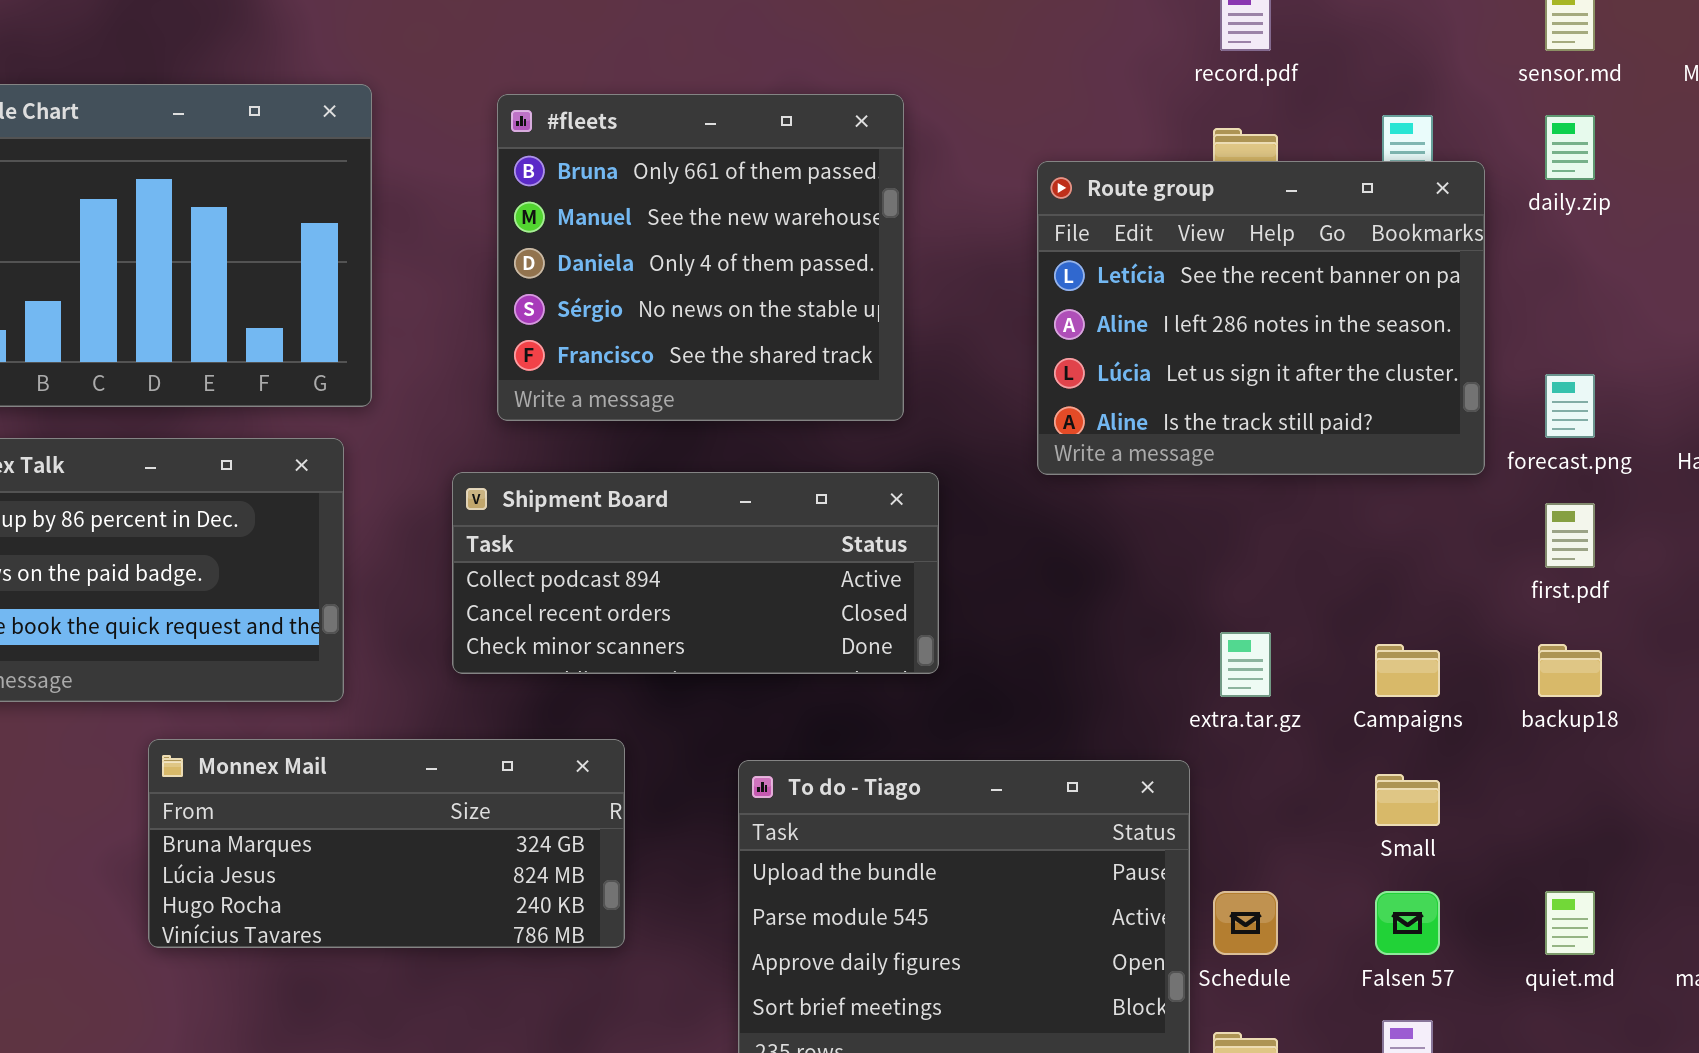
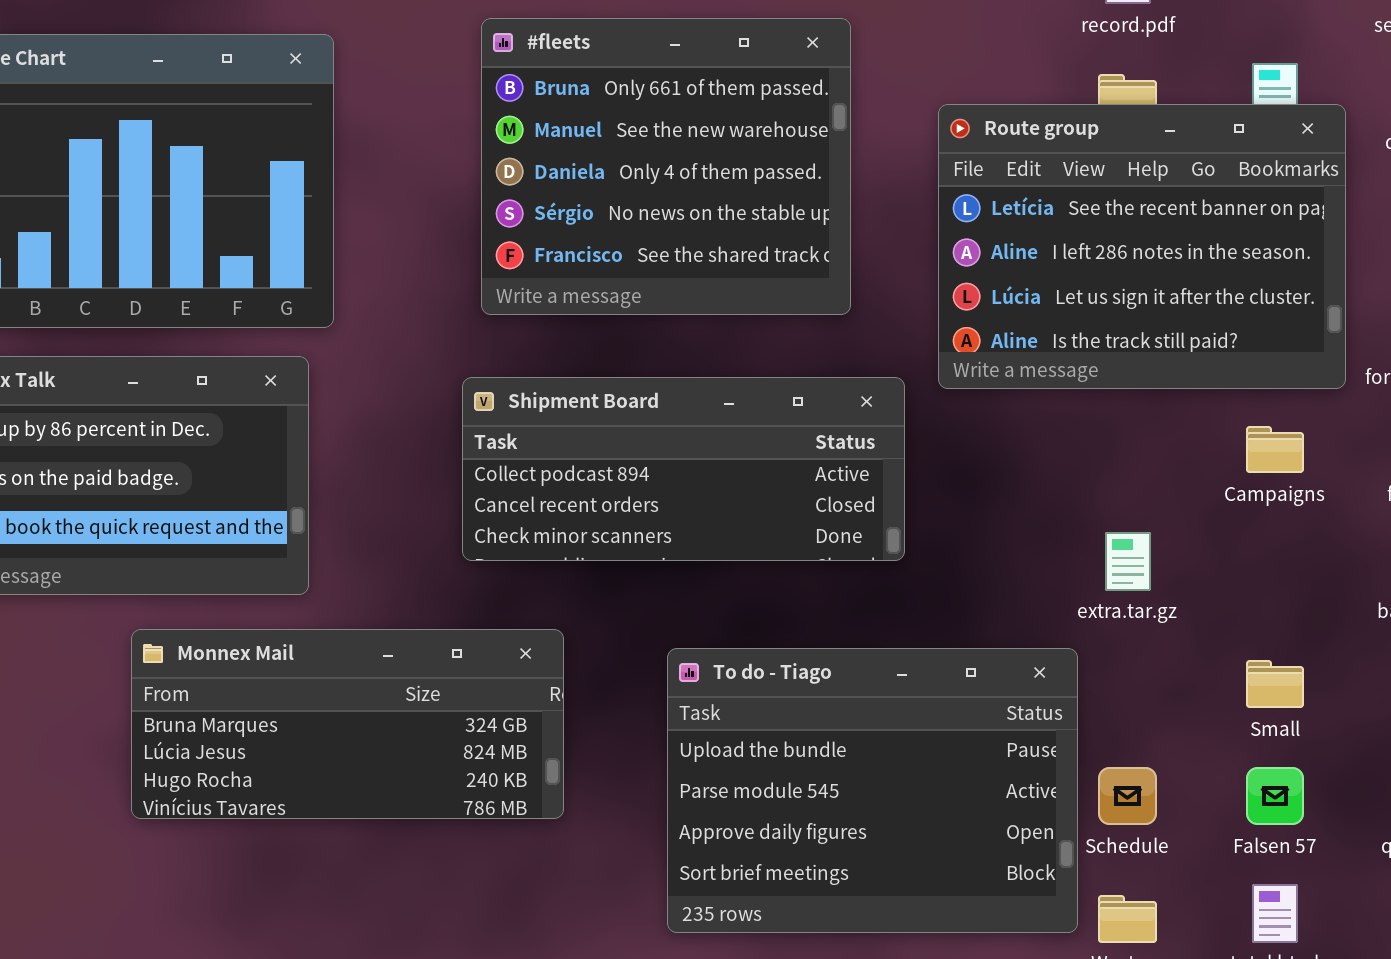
#fleets: [497,94,904,421] -> [481,18,851,315], moved
Shipment Board: [452,472,939,674] -> [462,377,905,561], moved
Campaigns: [1375,644,1440,697] -> [1246,426,1304,473], moved

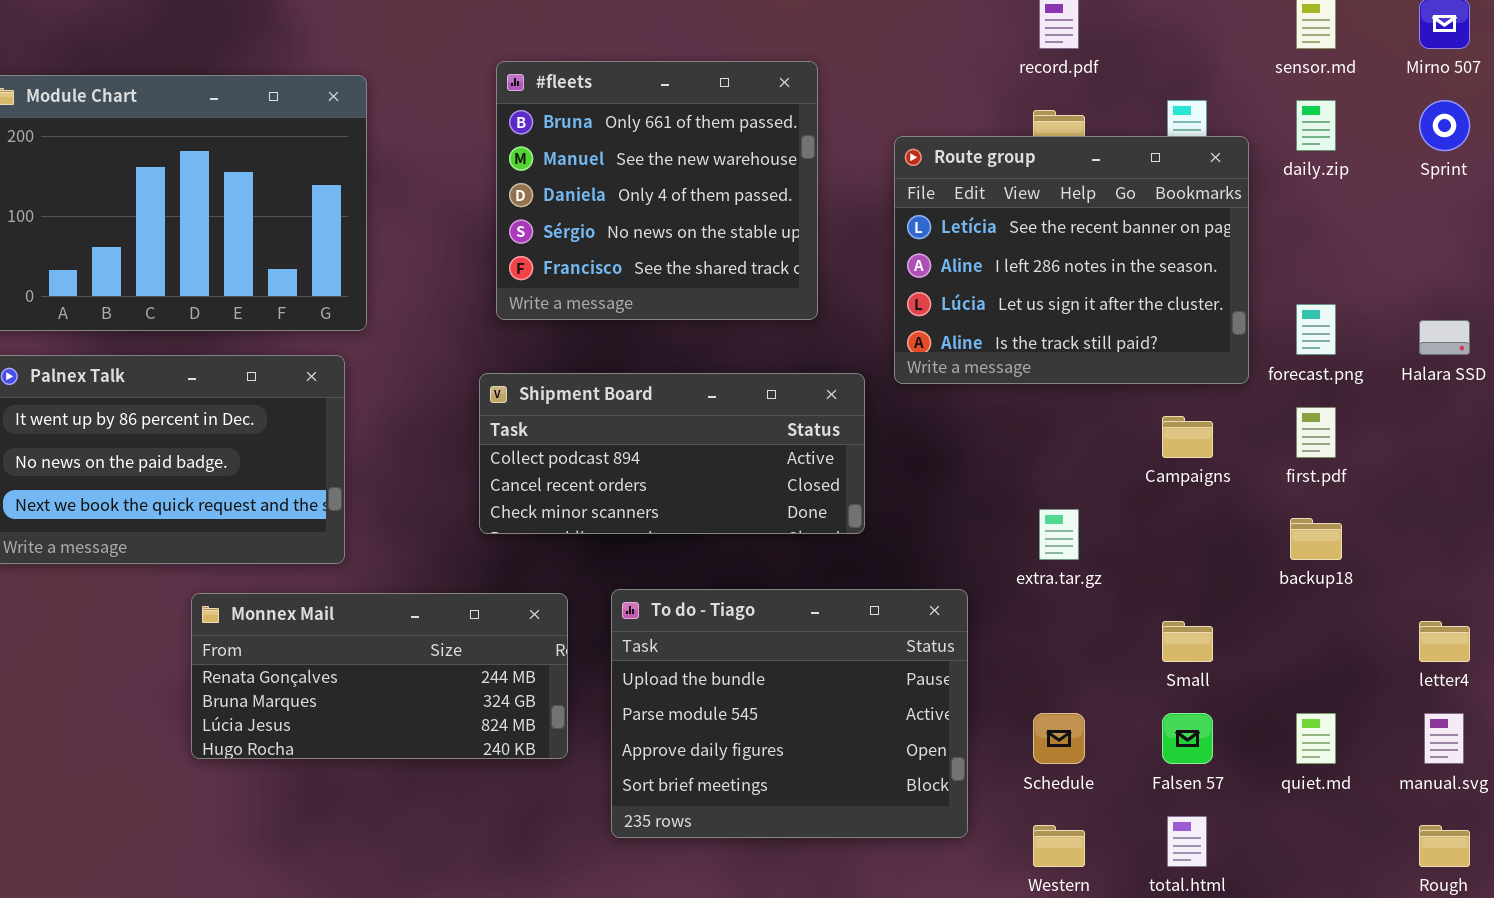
Monnex Mail: [131,629,564,819] -> [191,593,568,759], scrolled up 1 row
To do - Tiago: [667,648,1078,933] -> [611,589,968,838], moved

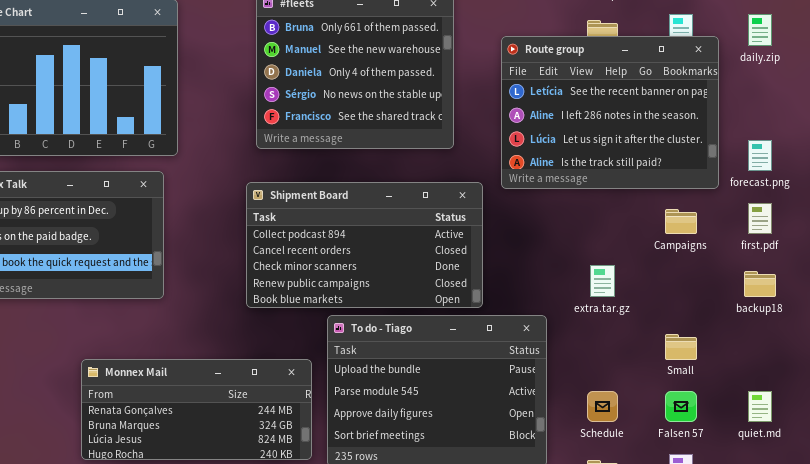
Shipment Board: [479,373,865,534] -> [246,182,483,308], resized
Monnex Mail: [191,593,568,759] -> [81,359,312,460], moved

